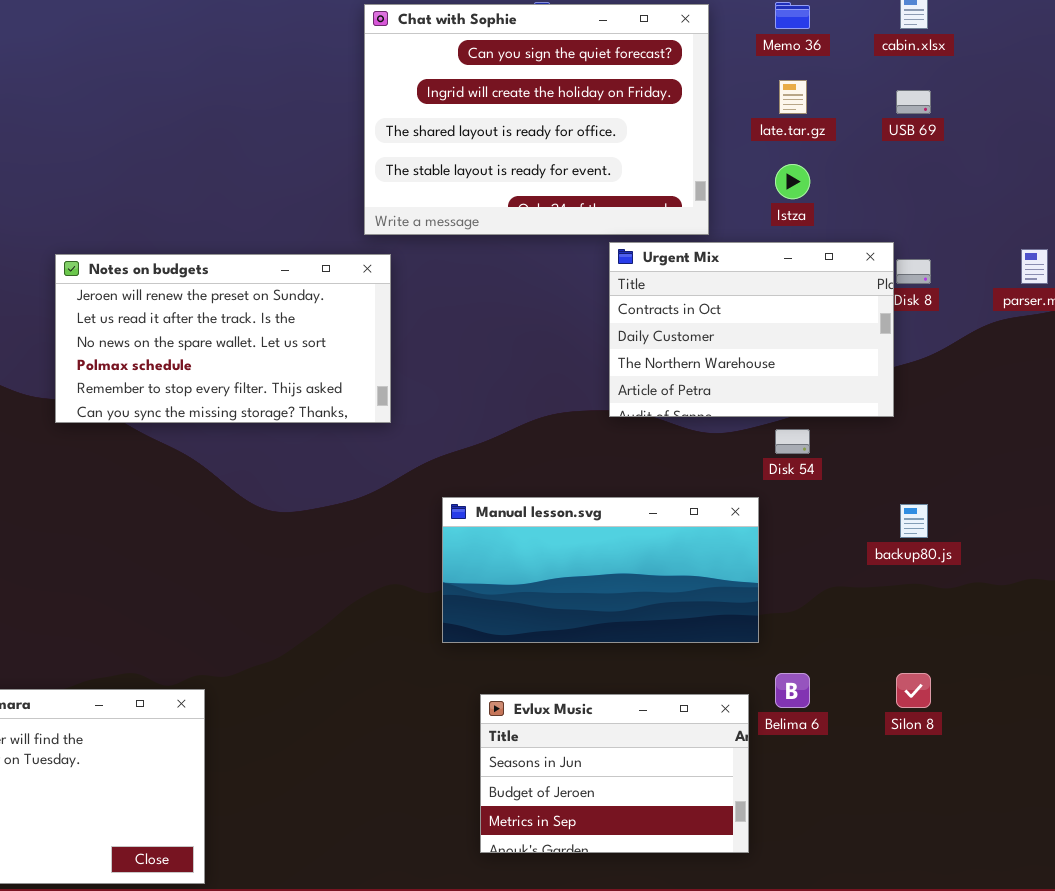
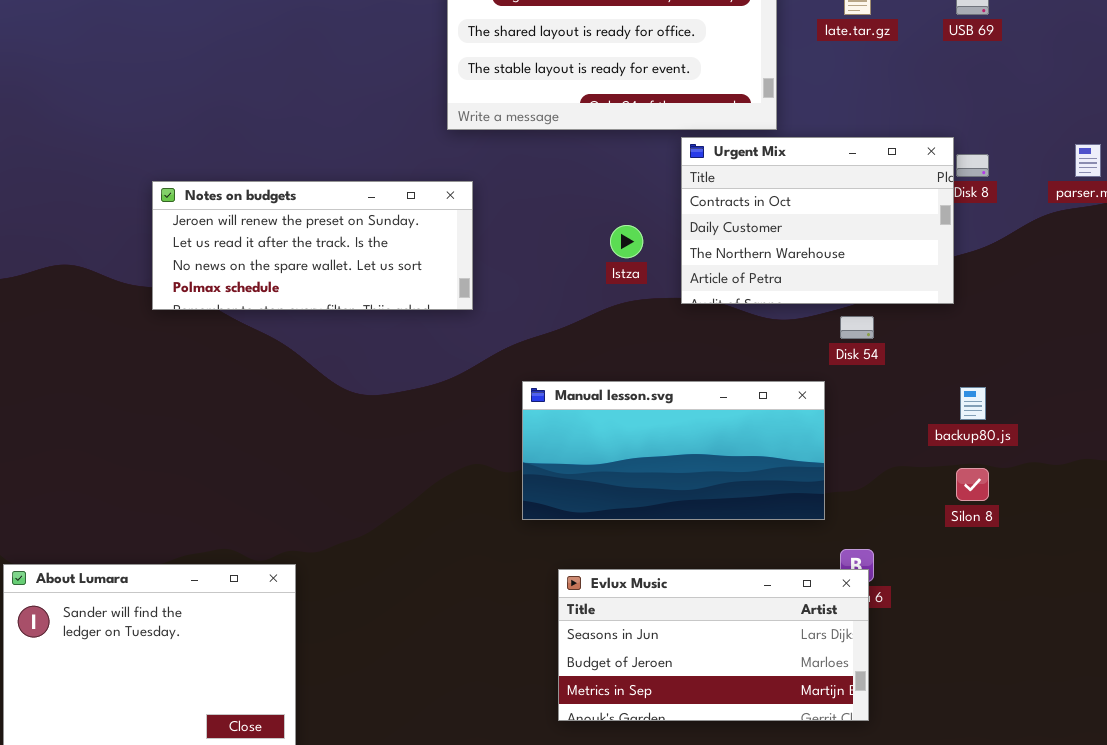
Istza: [775,164,810,199] -> [610,225,643,258], moved
Notes on budgets: [55,254,391,423] -> [152,181,473,310], resized
Silon 8: [896,673,931,708] -> [956,468,989,501], moved
Evlux Music: [480,694,749,853] -> [558,569,869,721], resized

